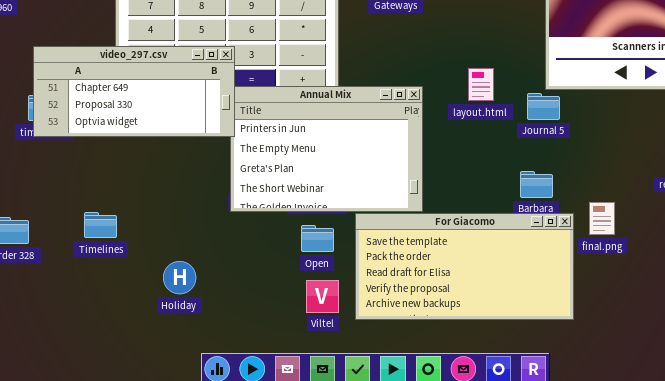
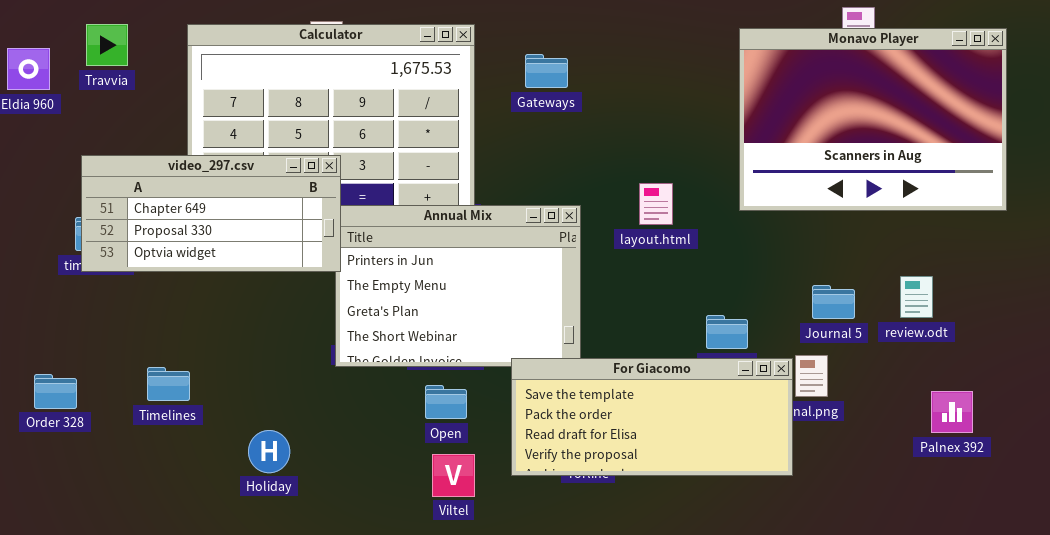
Journal 5: [527,93,560,120] -> [812,285,855,319], moved
For Giacomo: [355,213,574,320] -> [511,358,793,476], moved, resized

